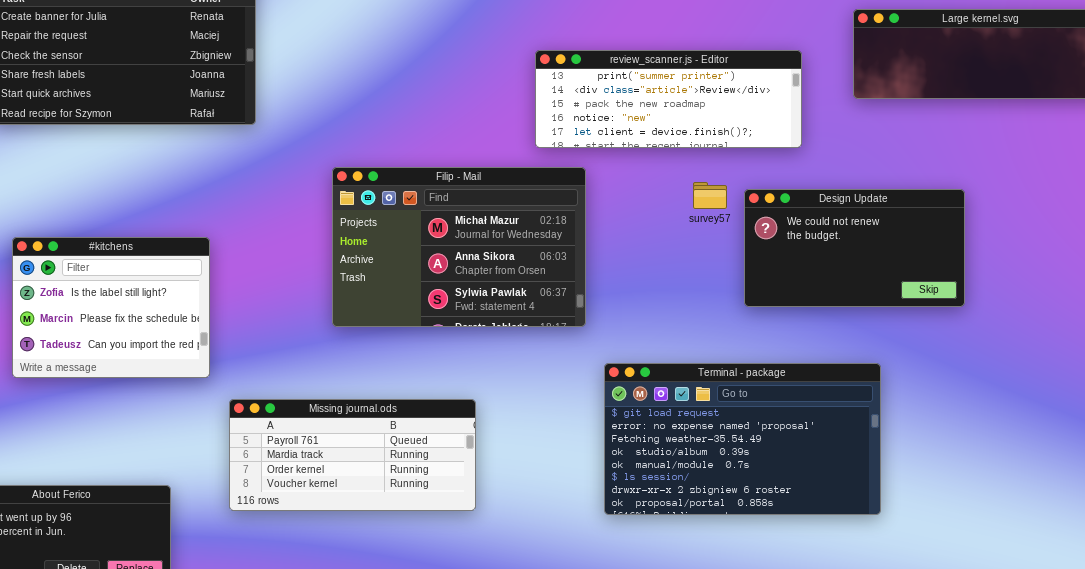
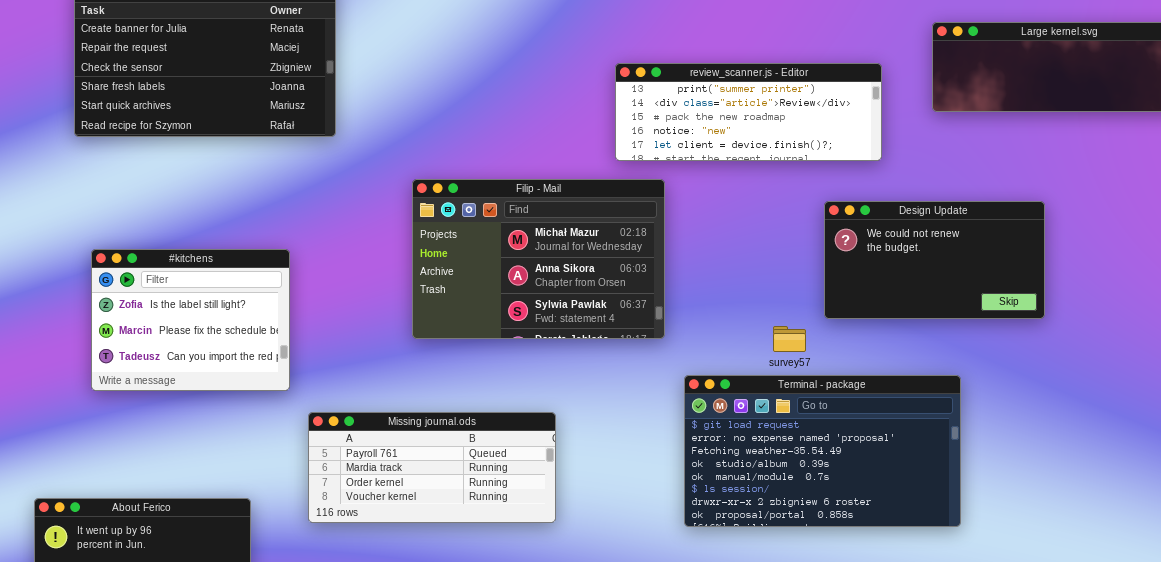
survey57: [693,182,727,209] -> [773,326,806,352], moved

